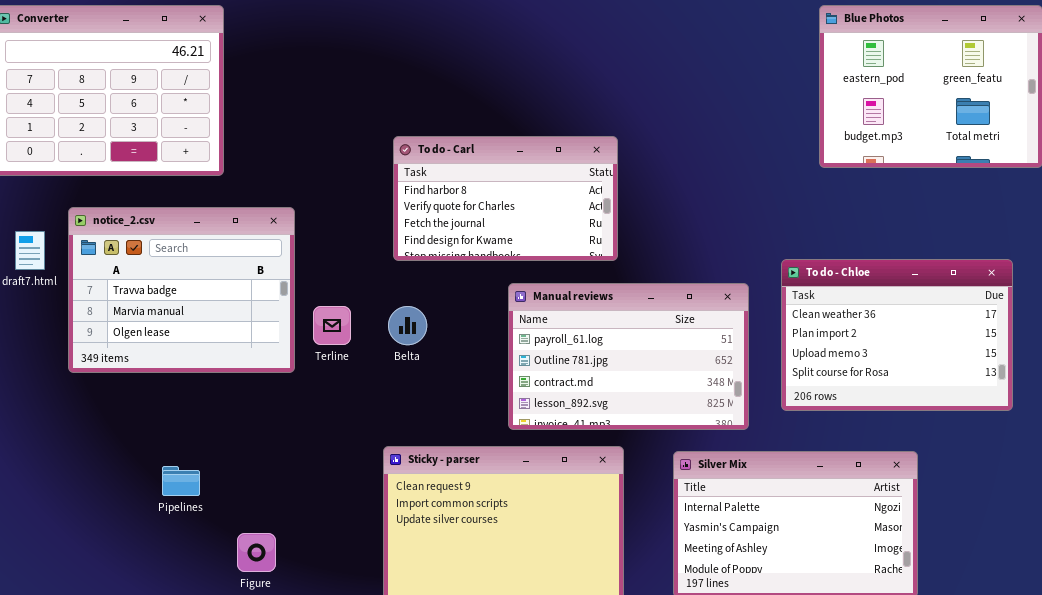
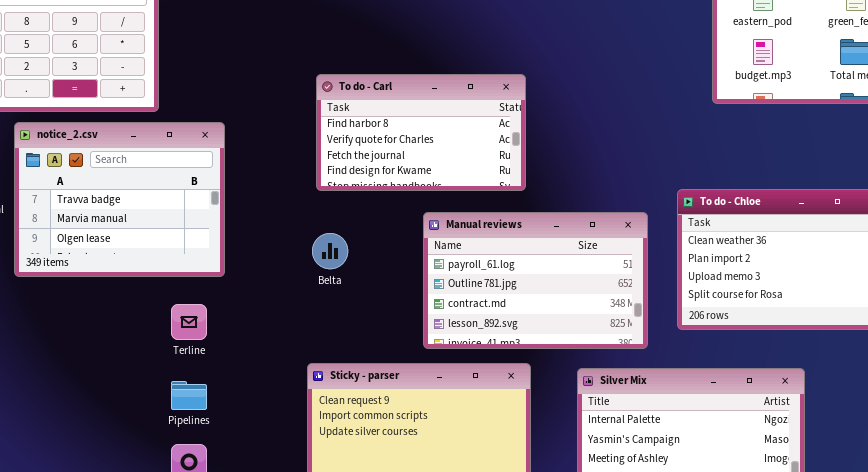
notice_2.csv: [68,207,295,373] -> [14,122,225,277], moved
Terline: [313,306,351,345] -> [171,304,207,340], moved
Pipelines: [162,466,200,496] -> [171,381,207,410], moved

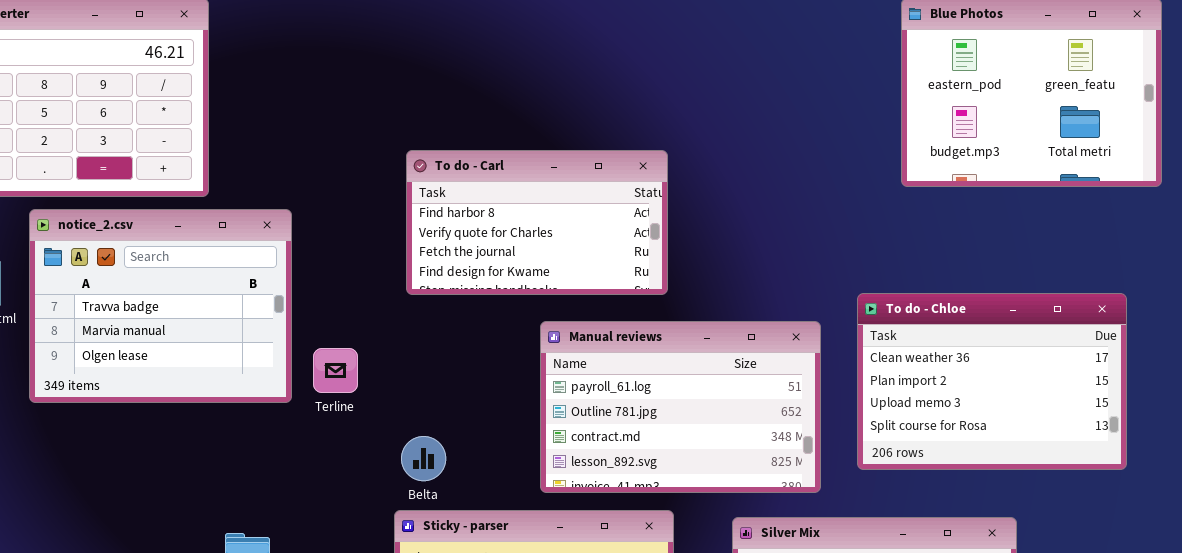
Belta: [312,233,348,269] -> [401,436,446,481], moved
Terline: [171,304,207,340] -> [313,348,358,393], moved

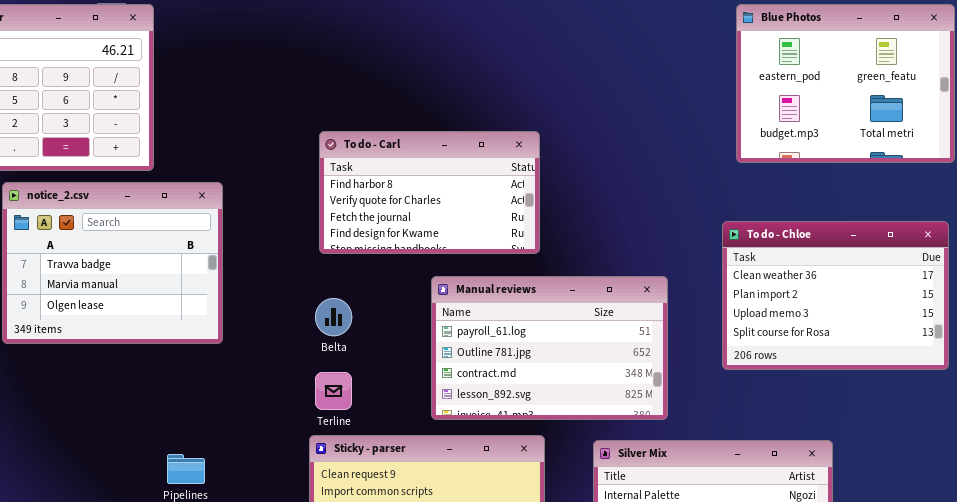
To do - Chloe: [857,293,1127,470] -> [722,221,949,370], moved
Terline: [313,348,358,393] -> [315,372,352,410], moved
Belta: [401,436,446,481] -> [315,298,352,336], moved

